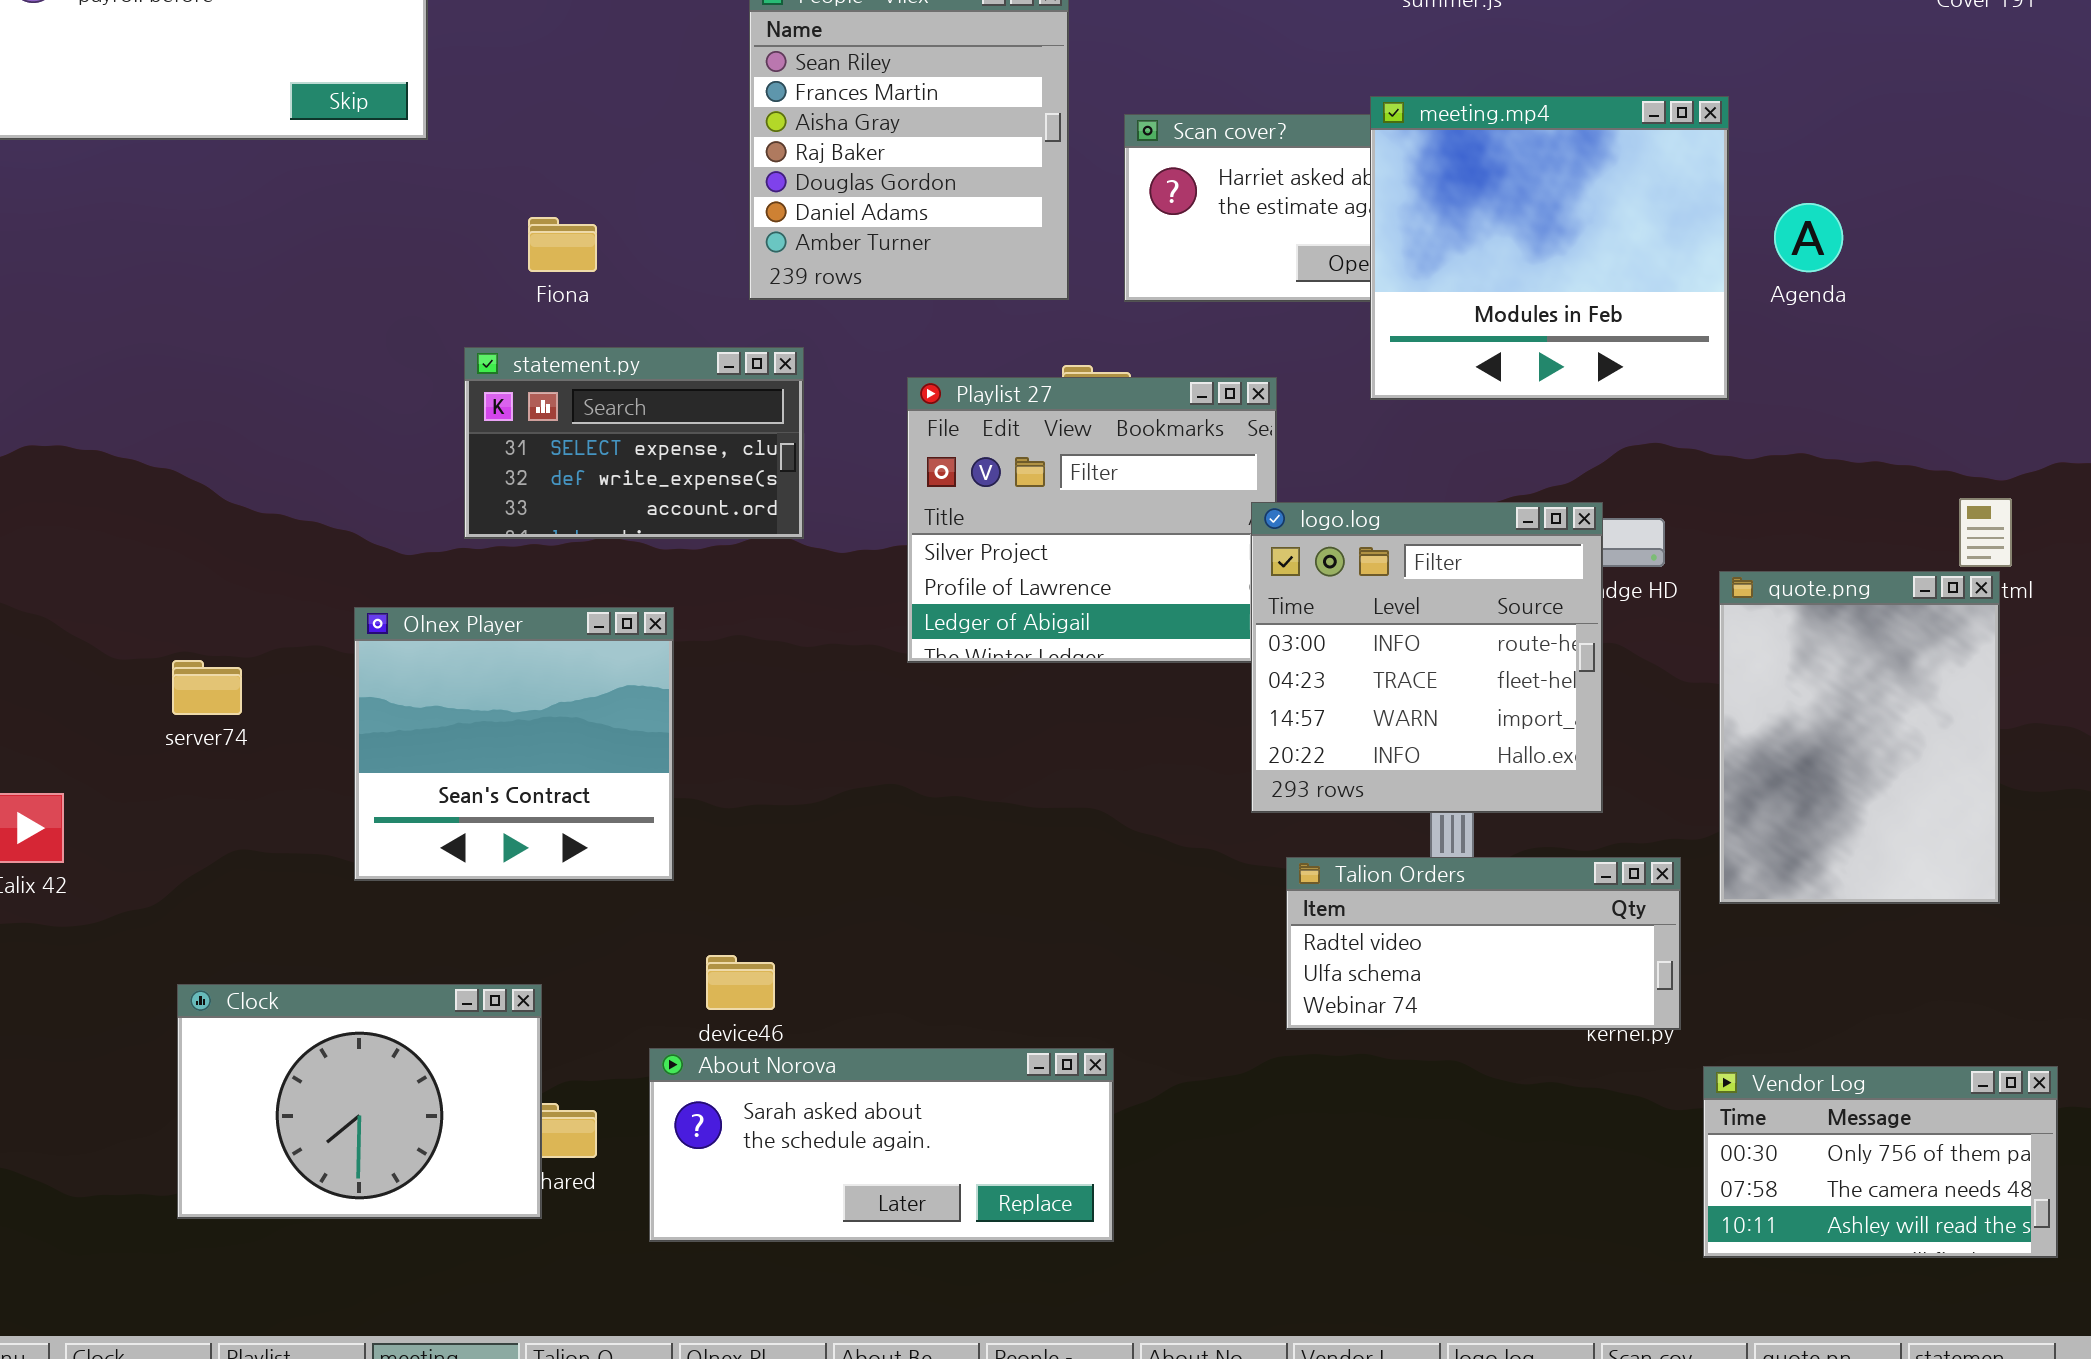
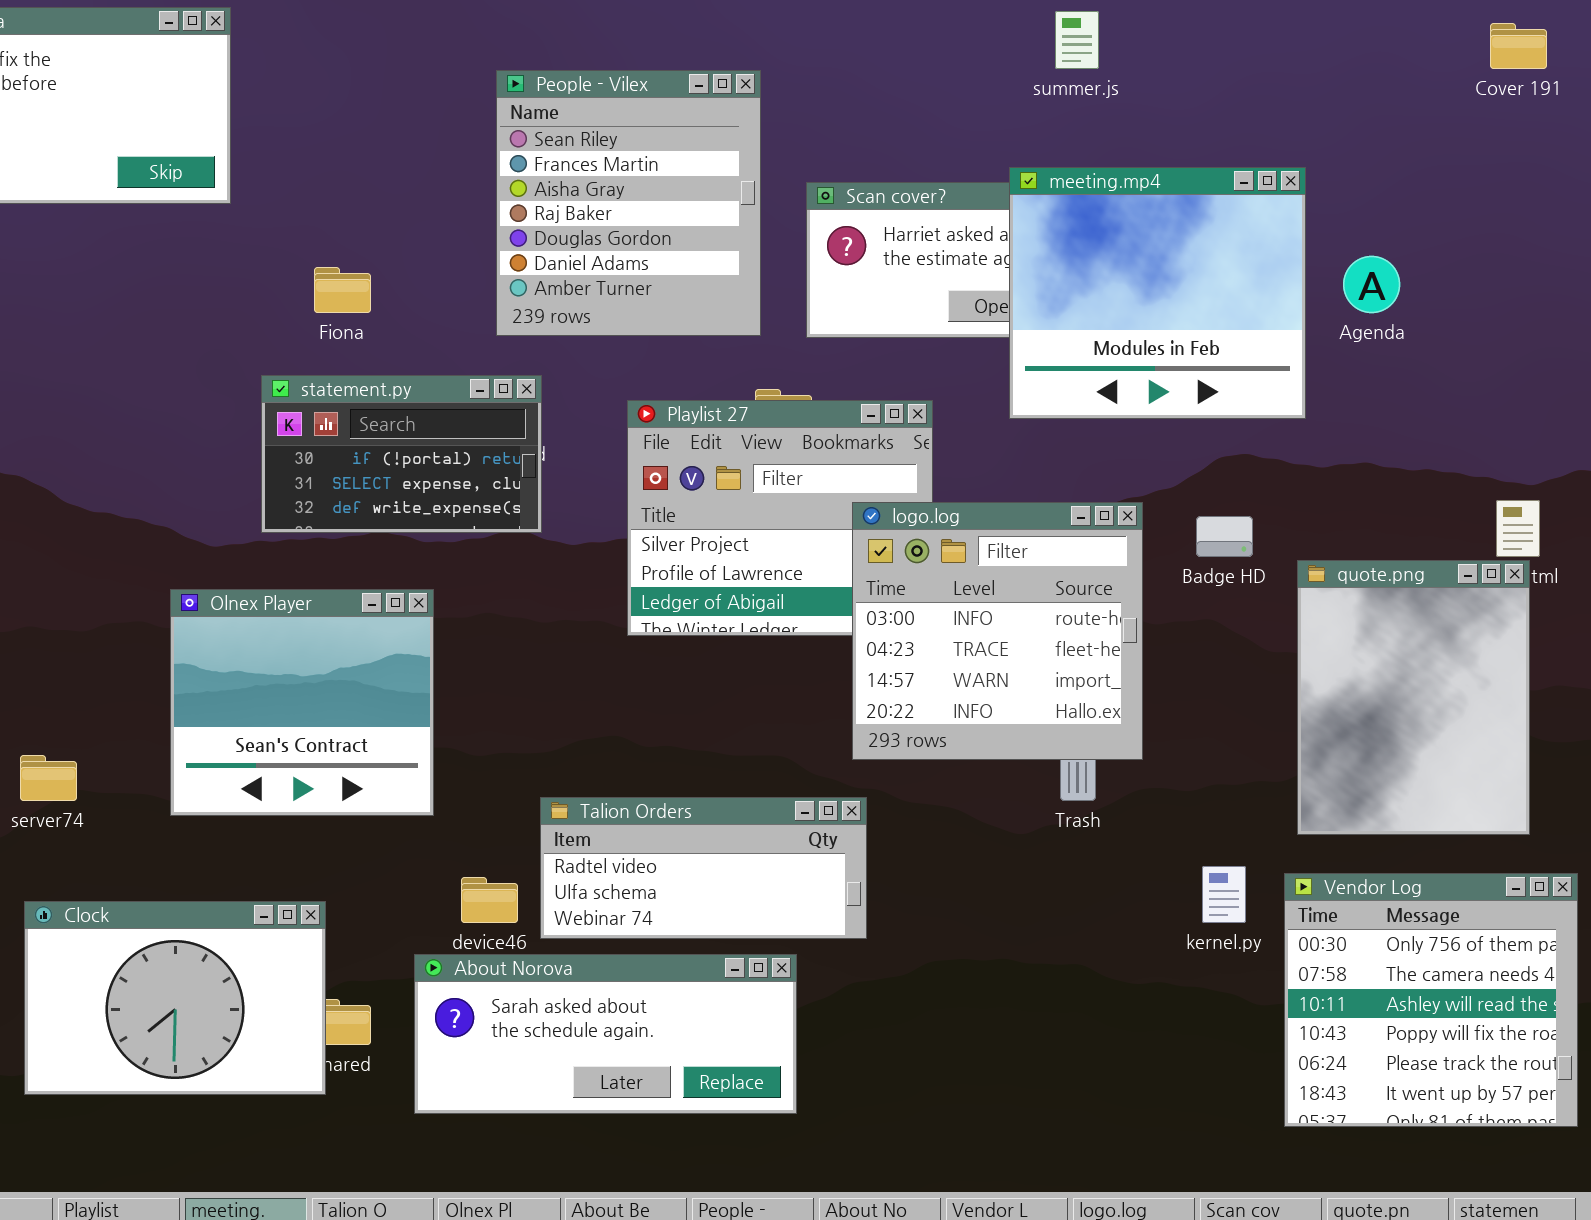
statement.py: [464,347,804,539] -> [261,375,542,533], scrolled up 1 row
logo.log: [1251,502,1603,813] -> [852,502,1143,760], moved
server74: [172,660,242,715] -> [20,755,77,801], moved
Talion Orders: [1286,857,1681,1030] -> [540,797,867,939], moved
Vendor Log: [1703,1066,2058,1258] -> [1284,873,1578,1127], resized

